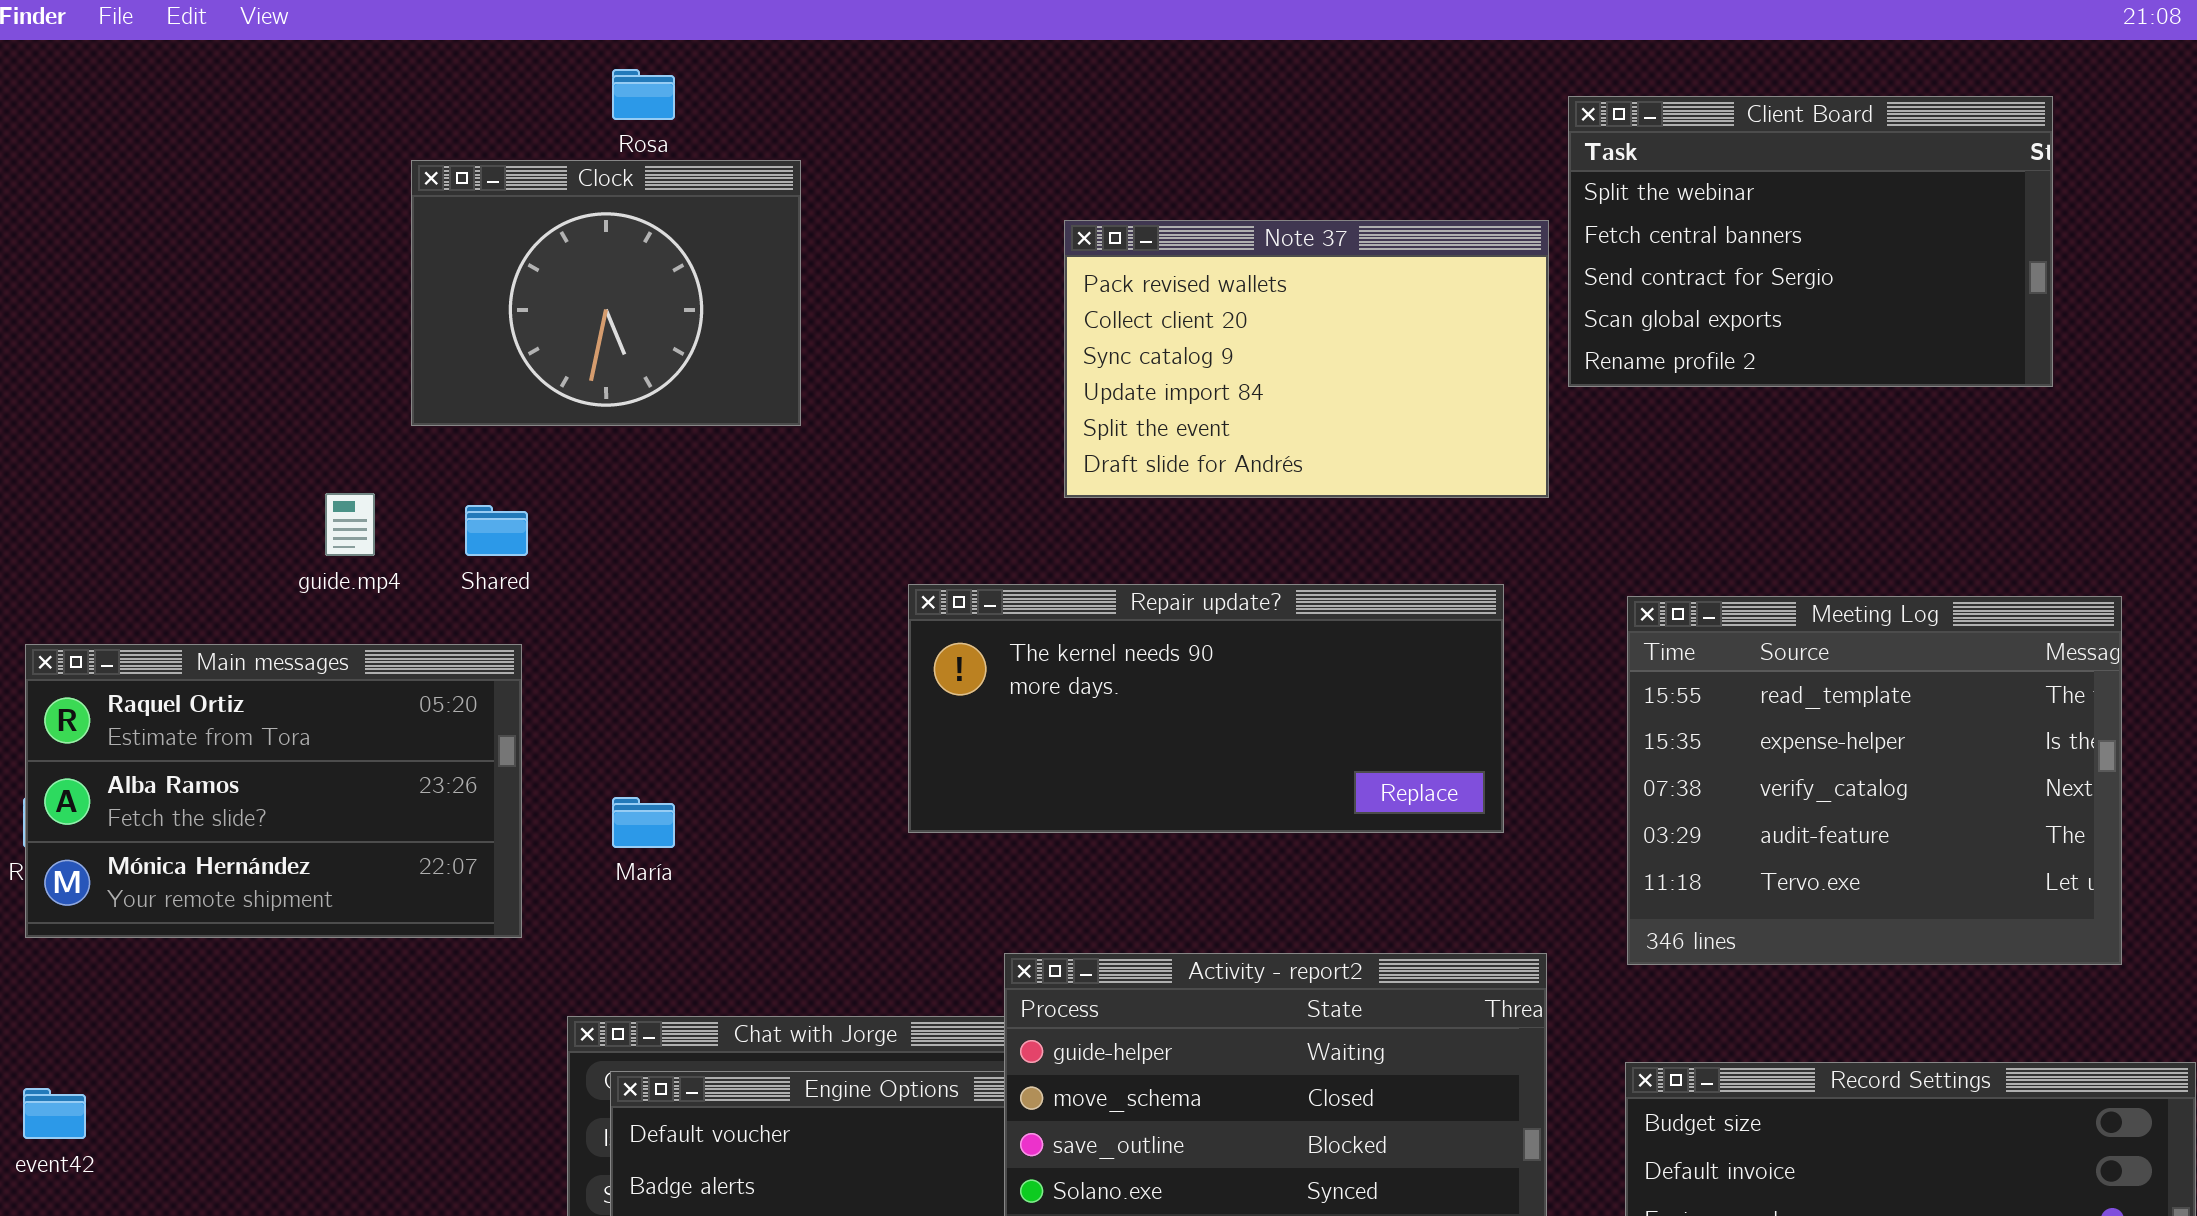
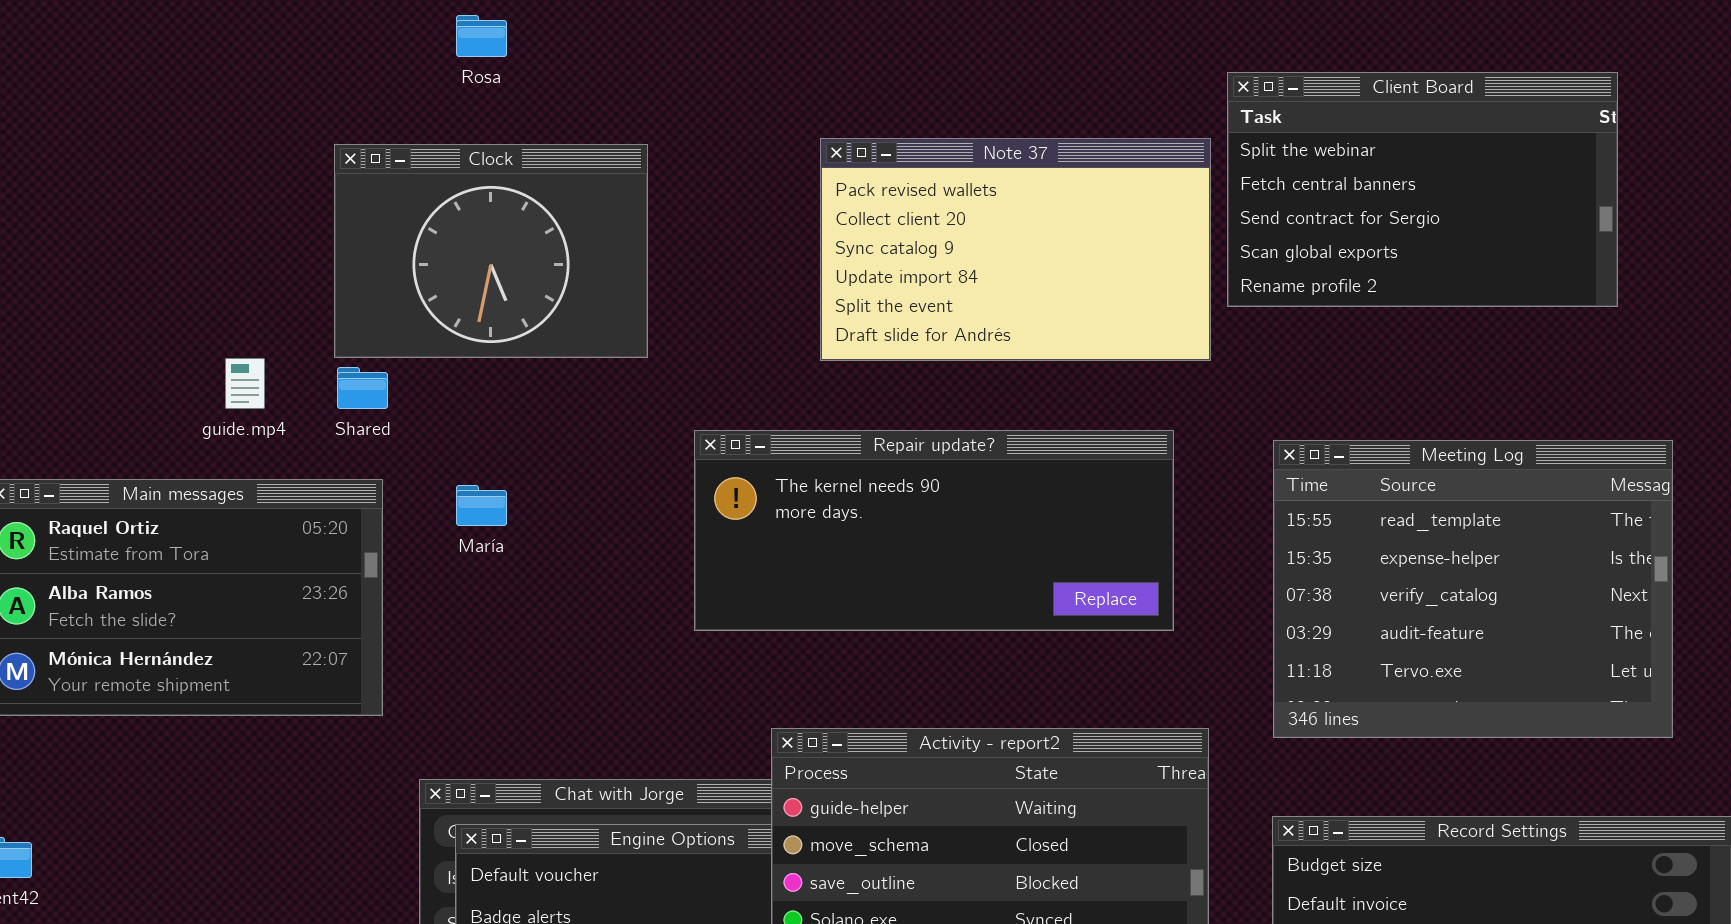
Client Board: [1568,96,2053,387] -> [1227,72,1618,307], moved
Clock: [411,160,801,426] -> [334,144,648,358], moved
María: [612,797,675,848] -> [456,485,507,526], moved

